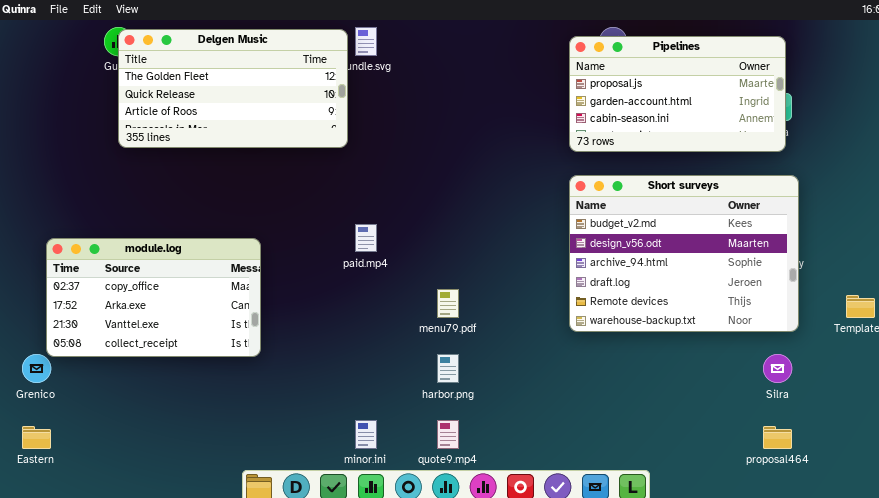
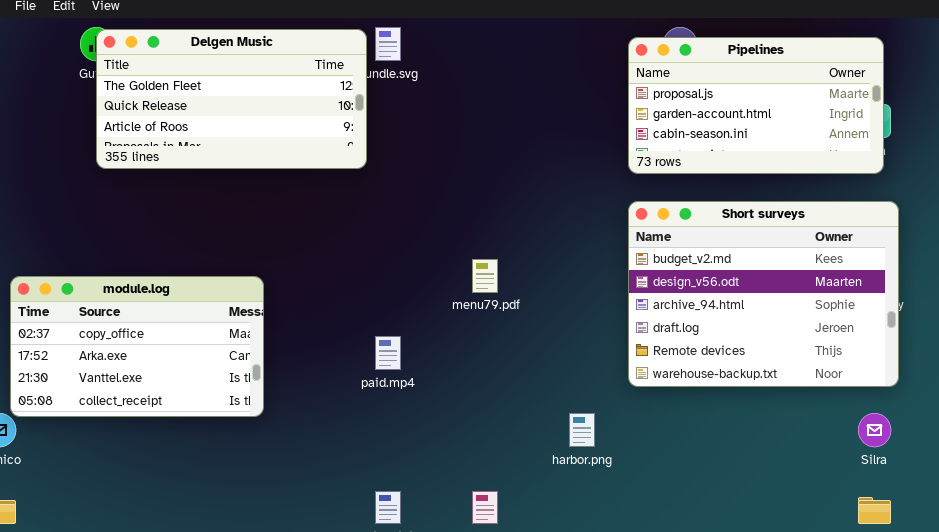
paid.mp4: [355,224,377,252] -> [375,336,401,370], moved
menu79.pdf: [437,289,459,318] -> [472,259,498,293], moved
harbor.png: [437,354,459,383] -> [569,413,595,447], moved

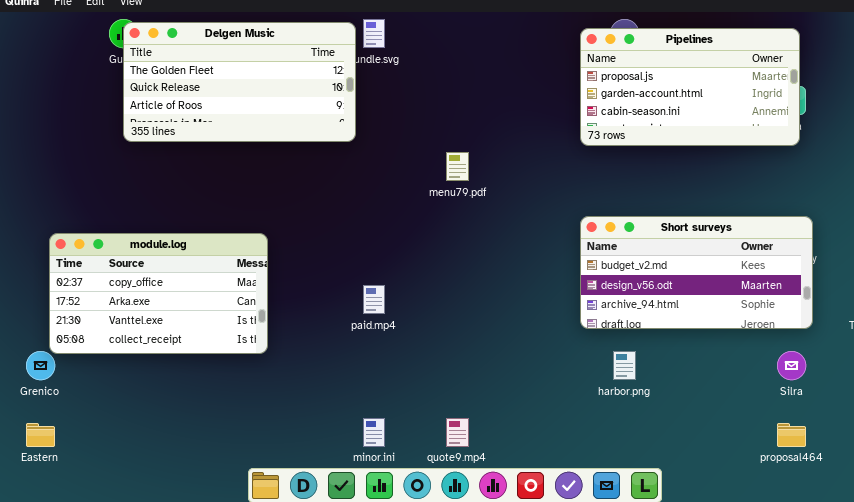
Short surveys: [628,201,899,387] -> [580,216,813,329], resized
menu79.pdf: [472,259,498,293] -> [446,152,469,181], moved
harbor.png: [569,413,595,447] -> [613,351,636,380], moved

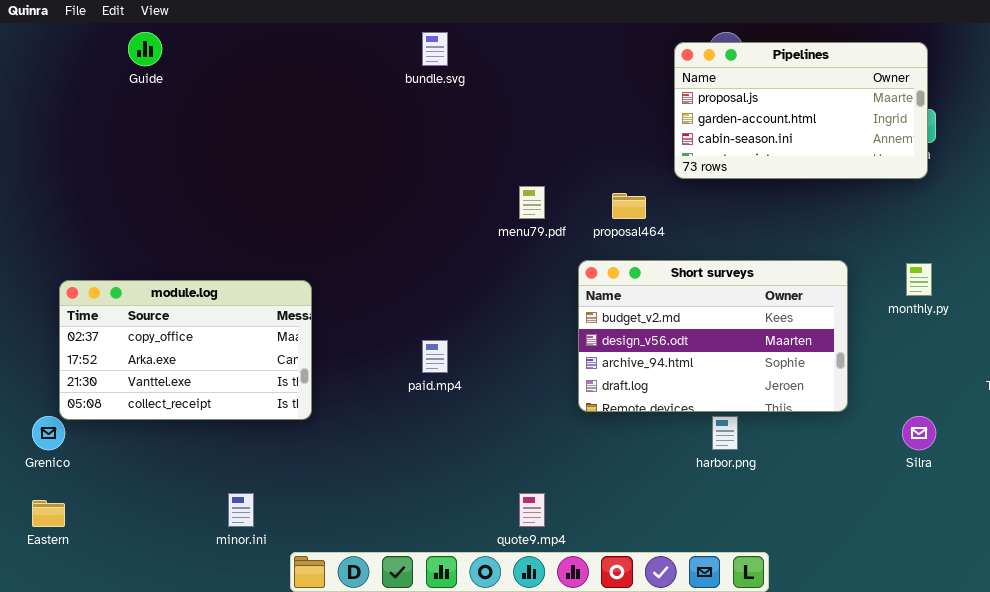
Delgen Music: [123,22,356,142] -> none, closed
Short surveys: [580,216,813,329] -> [578,260,848,412], moved, resized
minor.ini: [363,418,385,447] -> [228,493,254,527], moved
proposal464: [777,423,806,447] -> [612,193,646,219], moved

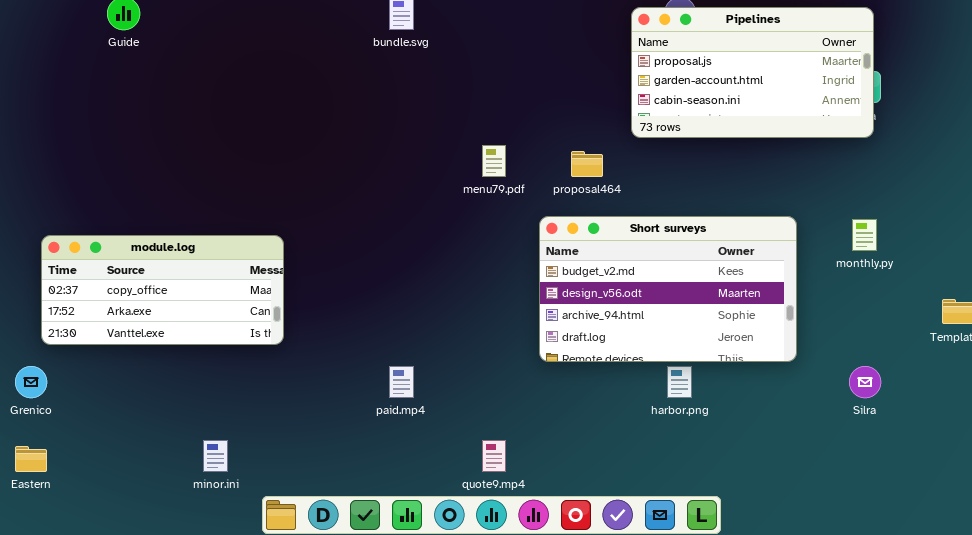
module.log: [59,280,312,420] -> [41,235,284,345], resized
paid.mp4: [422,340,448,373] -> [389,366,414,398], moved

